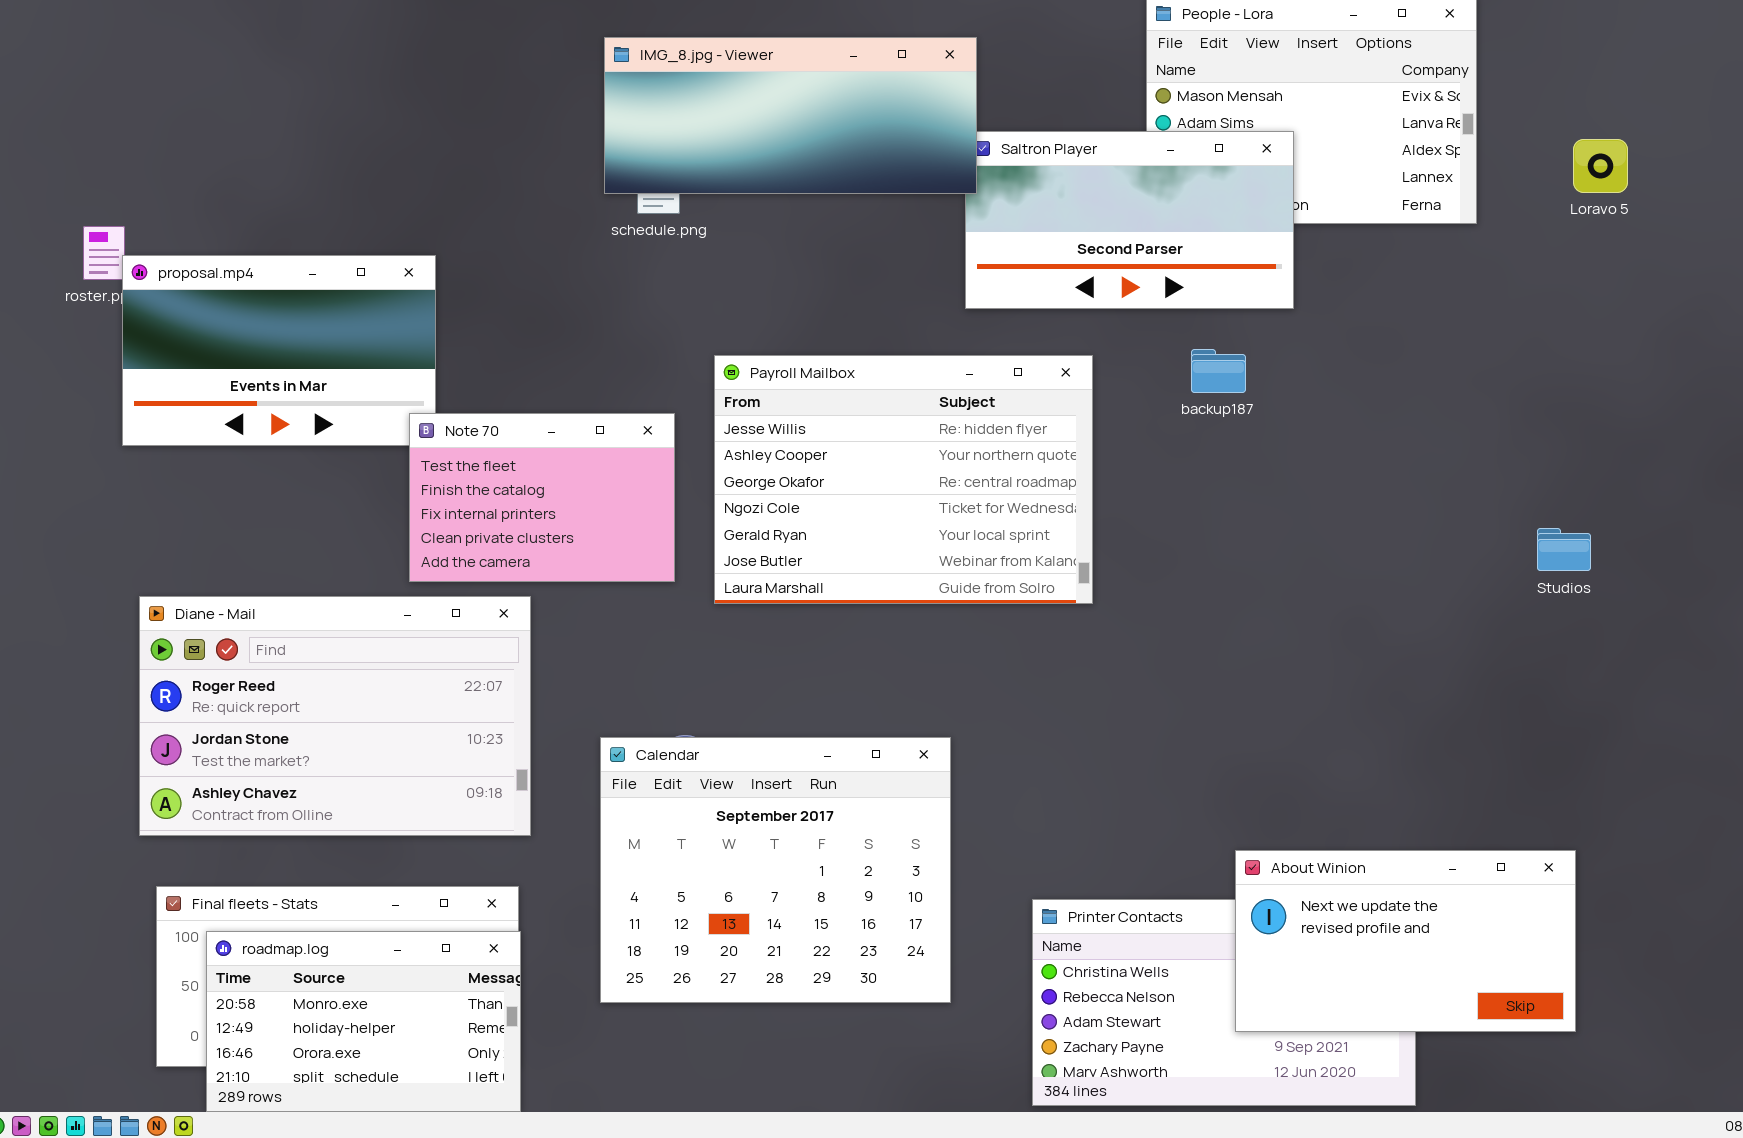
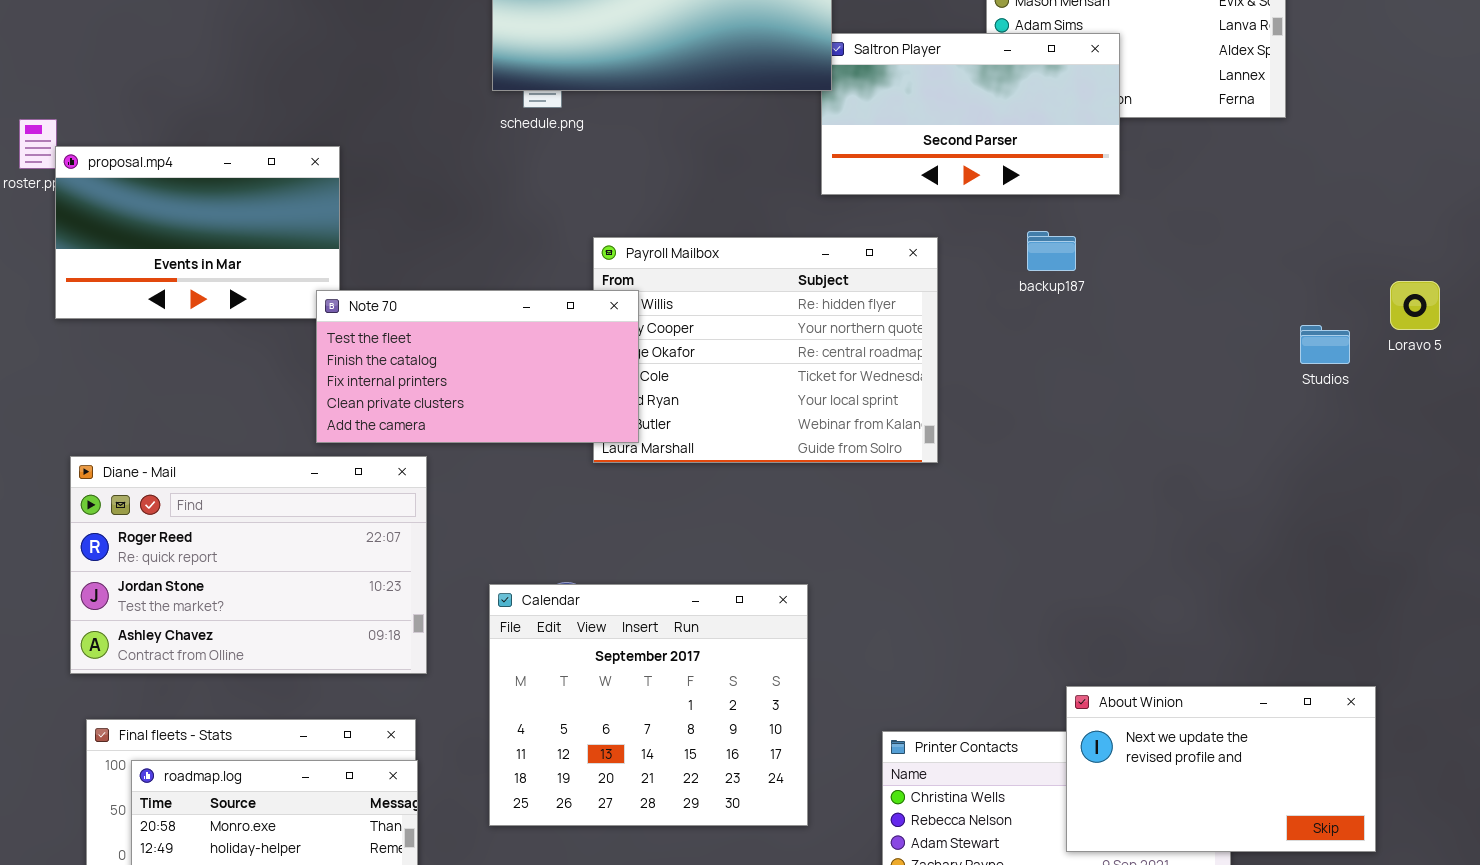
Loravo 5: [1573,139,1628,193] -> [1390,281,1440,330], moved
Note 70: [409,413,675,582] -> [316,290,639,443], resized
Studios: [1537,528,1591,571] -> [1300,325,1350,364], moved

